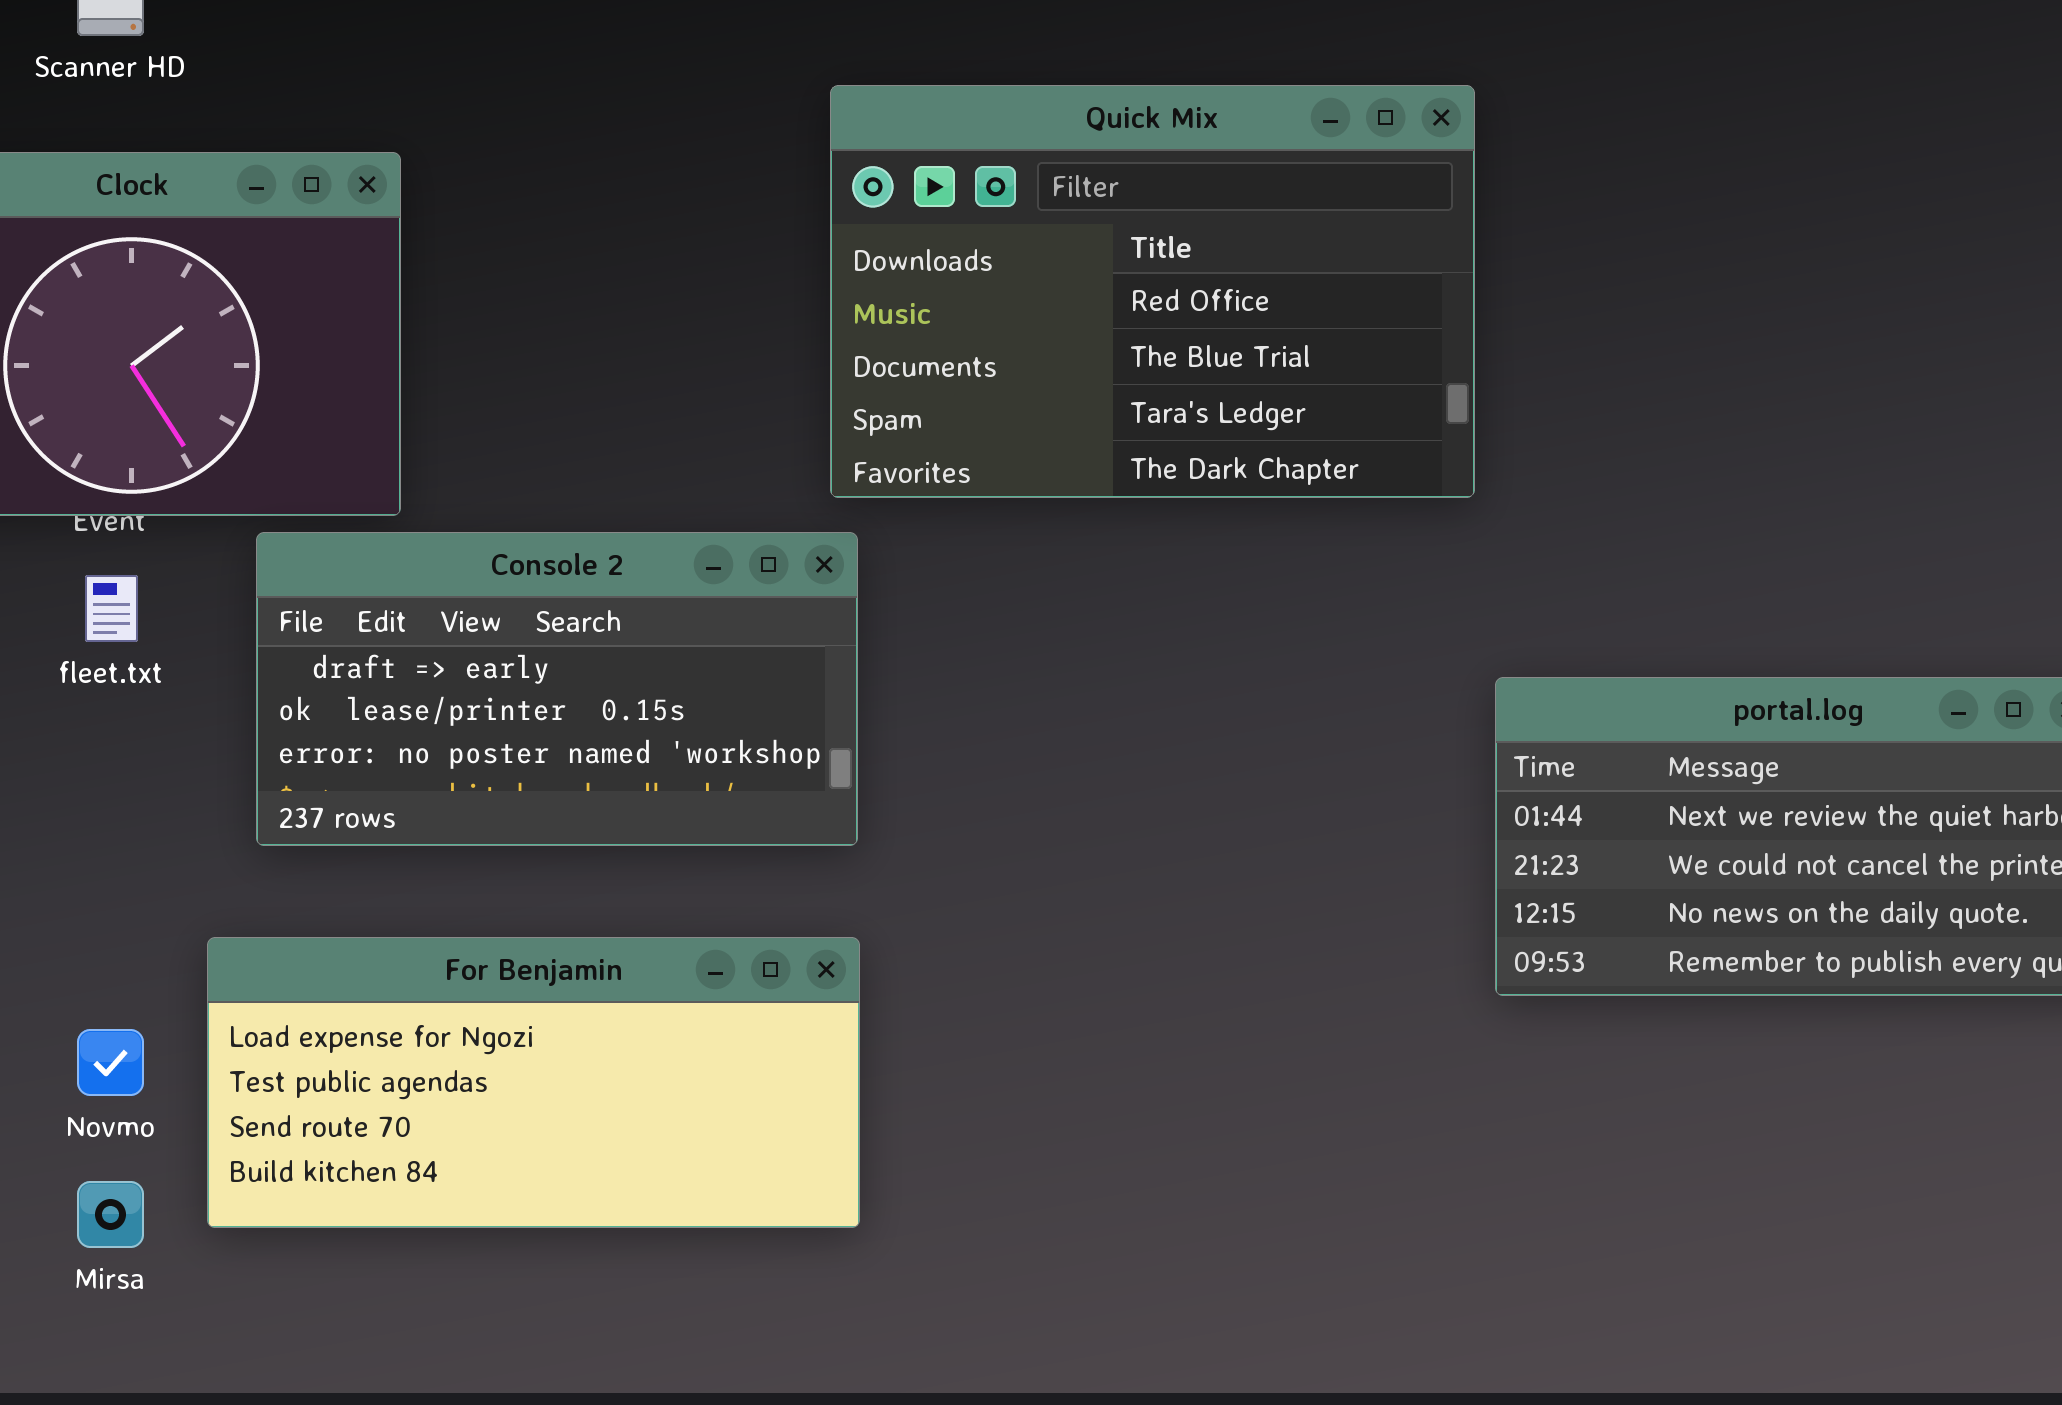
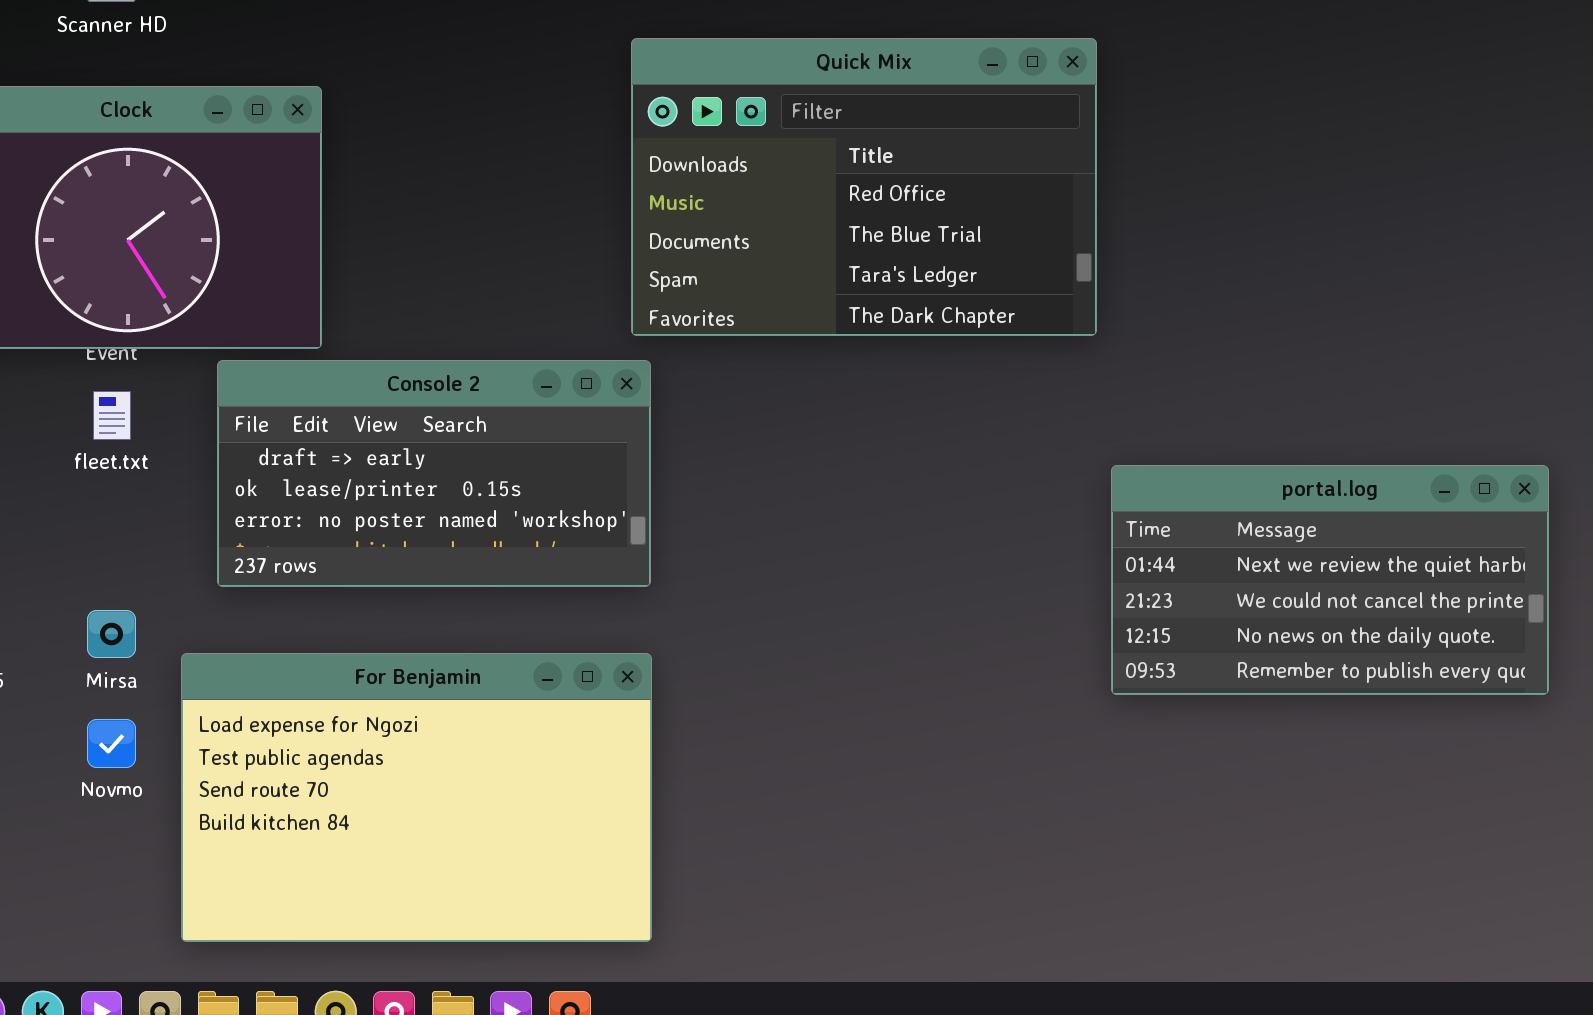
For Benjamin: [207,937,860,1228] -> [181,653,652,942], resized
Mirsa: [77,1181,144,1248] -> [87,610,136,658], moved

